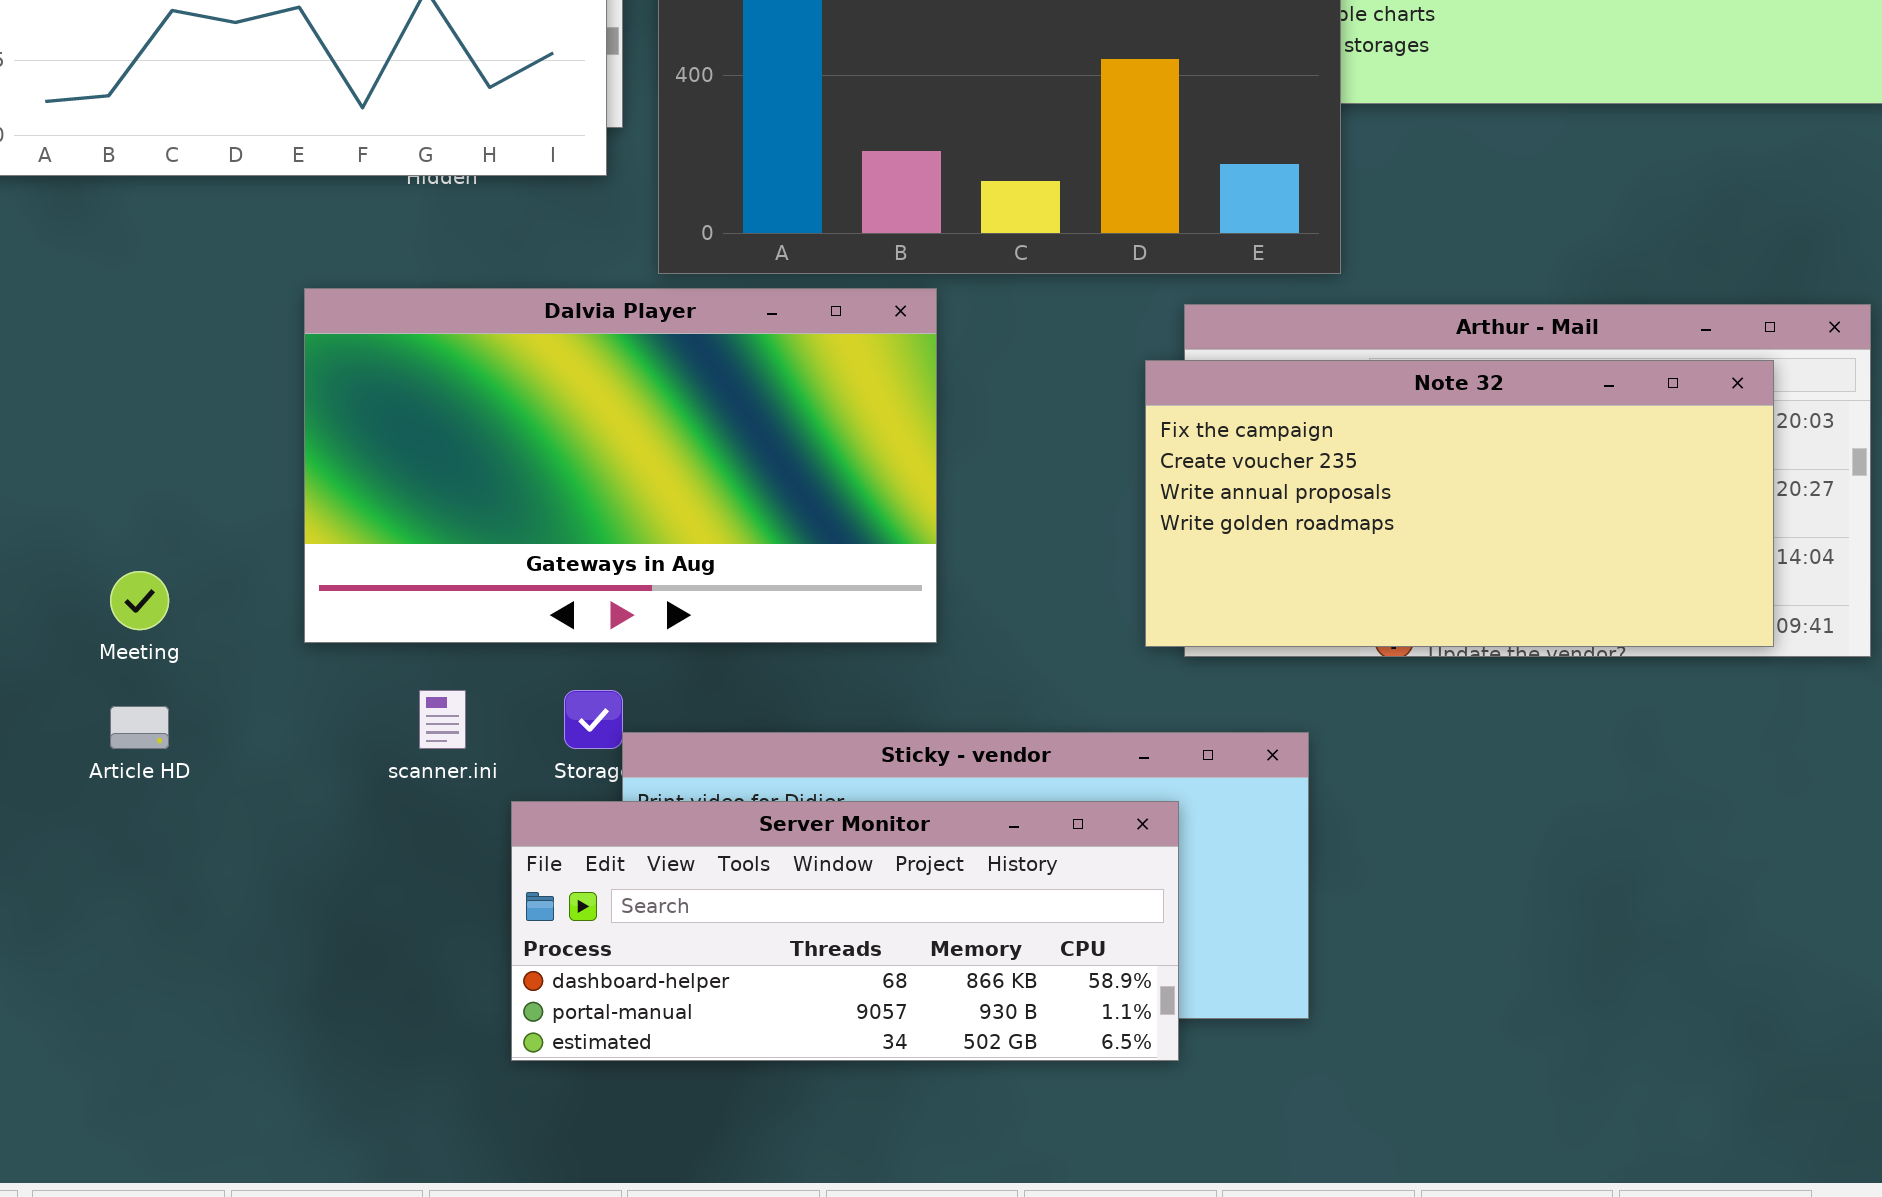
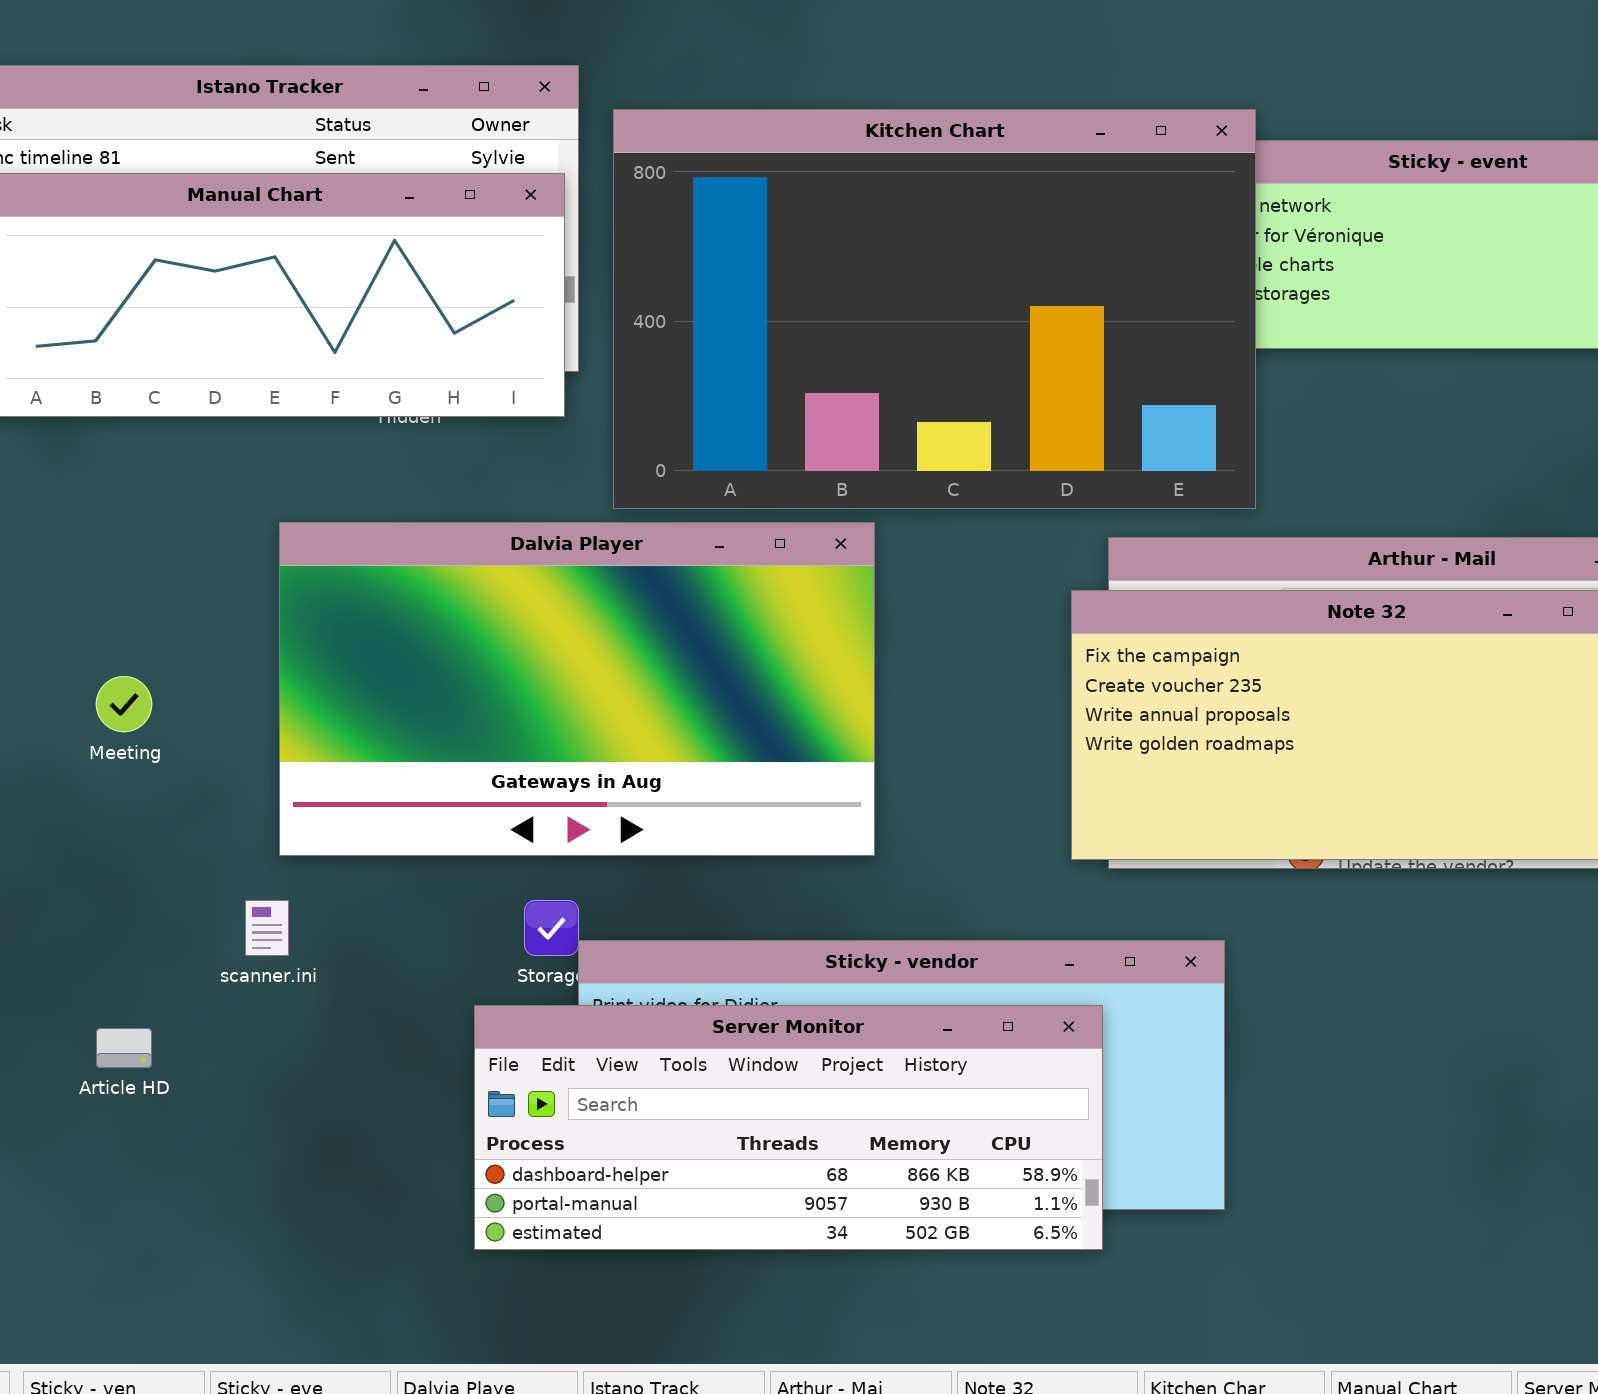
Meeting: [110,571,169,630] -> [96,676,152,732], moved
scanner.ini: [419,690,466,749] -> [245,900,289,956], moved
Article HD: [110,706,169,749] -> [96,1028,152,1068], moved

